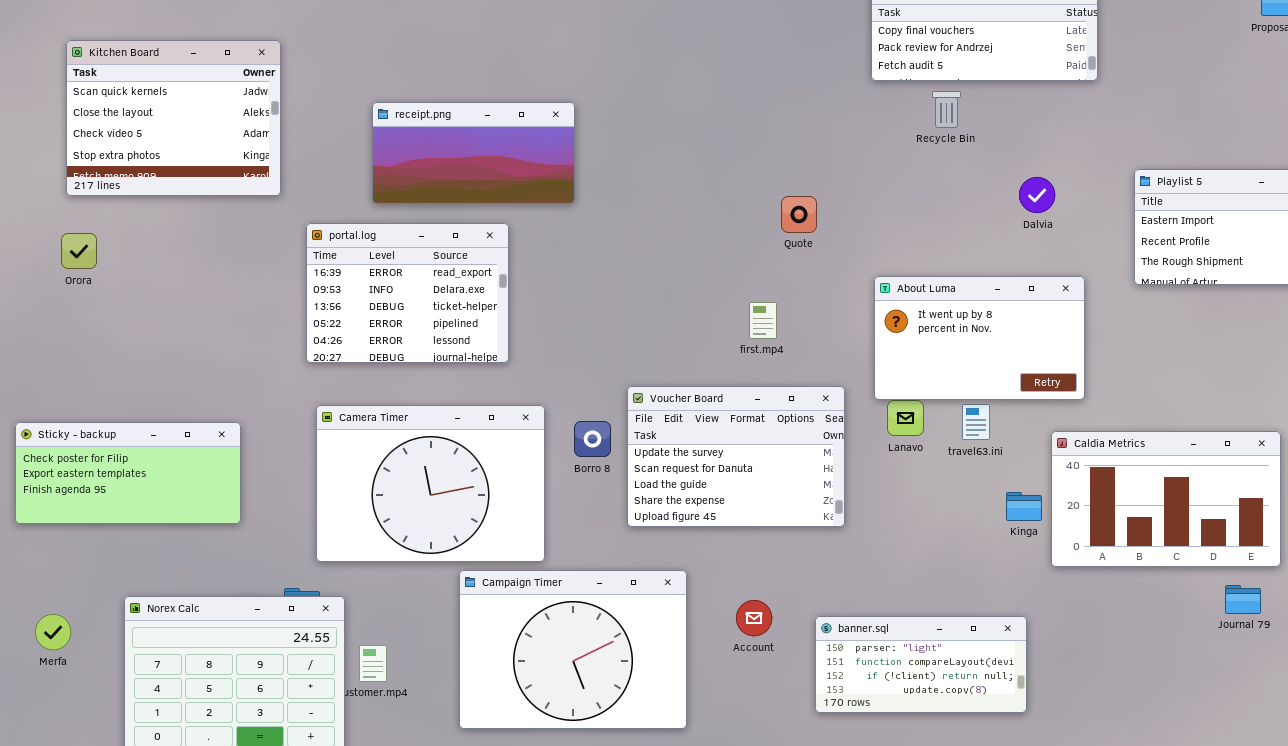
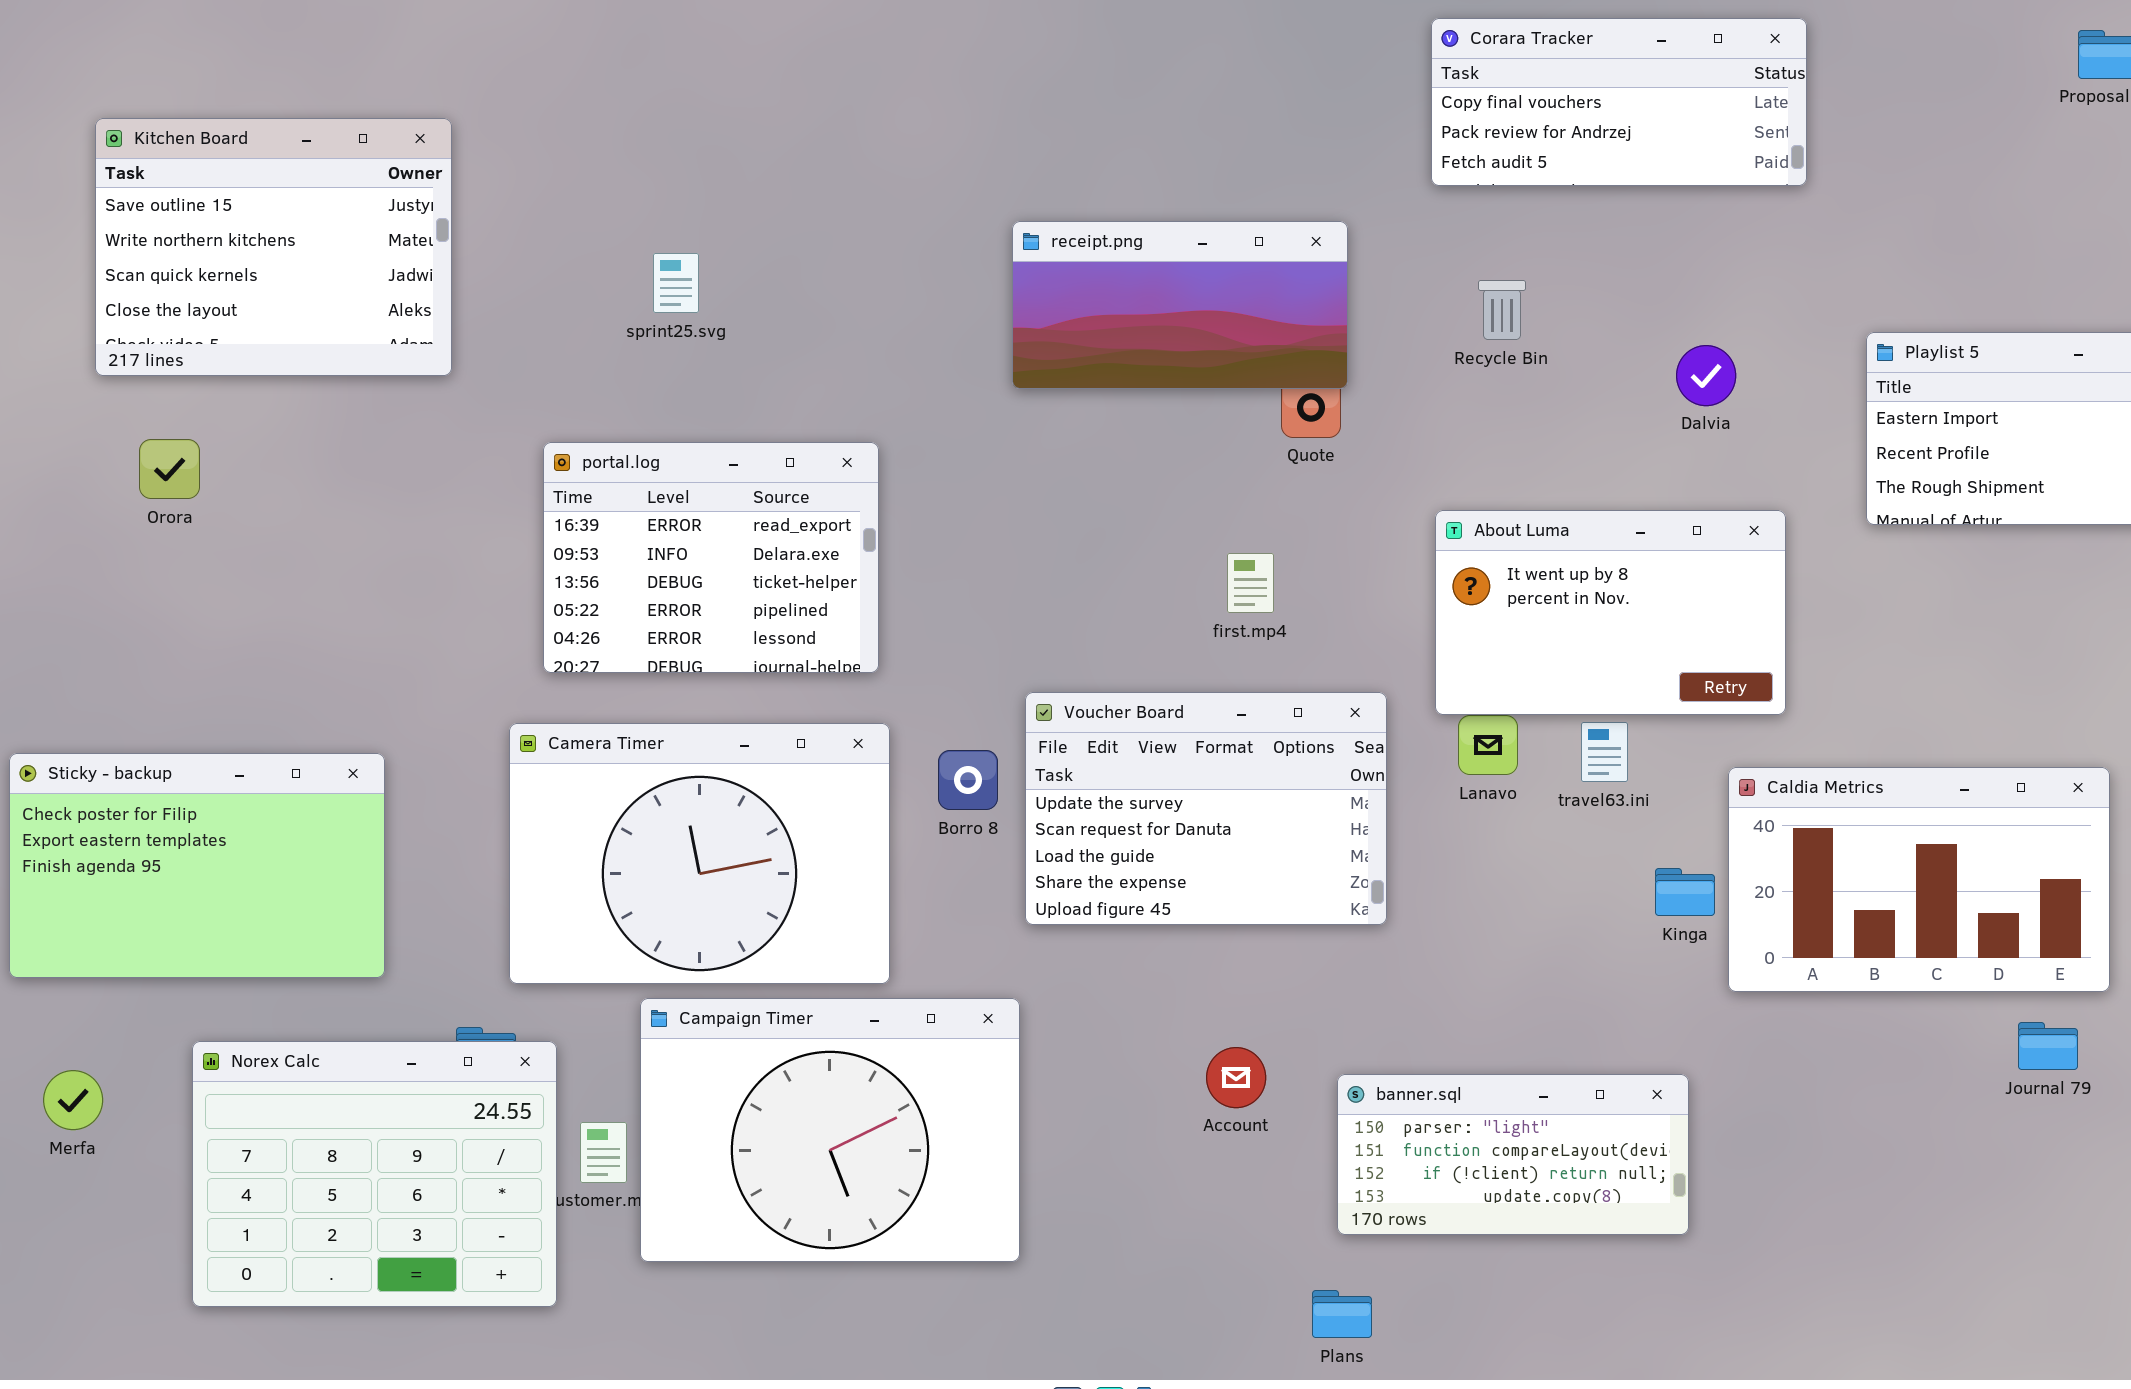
Kitchen Board: [66,40,281,196] -> [95,118,452,376], scrolled up 2 rows
Recycle Bin: [932,91,961,128] -> [1478,280,1526,340], moved
receipt.png: [372,102,575,204] -> [1012,221,1348,389], moved
portal.log: [306,223,509,363] -> [543,442,879,673], moved
Orora: [61,233,97,269] -> [139,439,200,499], moved
Sticky - backup: [15,422,241,524] -> [9,753,385,978], resized
Campaign Timer: [459,570,687,729] -> [640,998,1020,1262], moved

